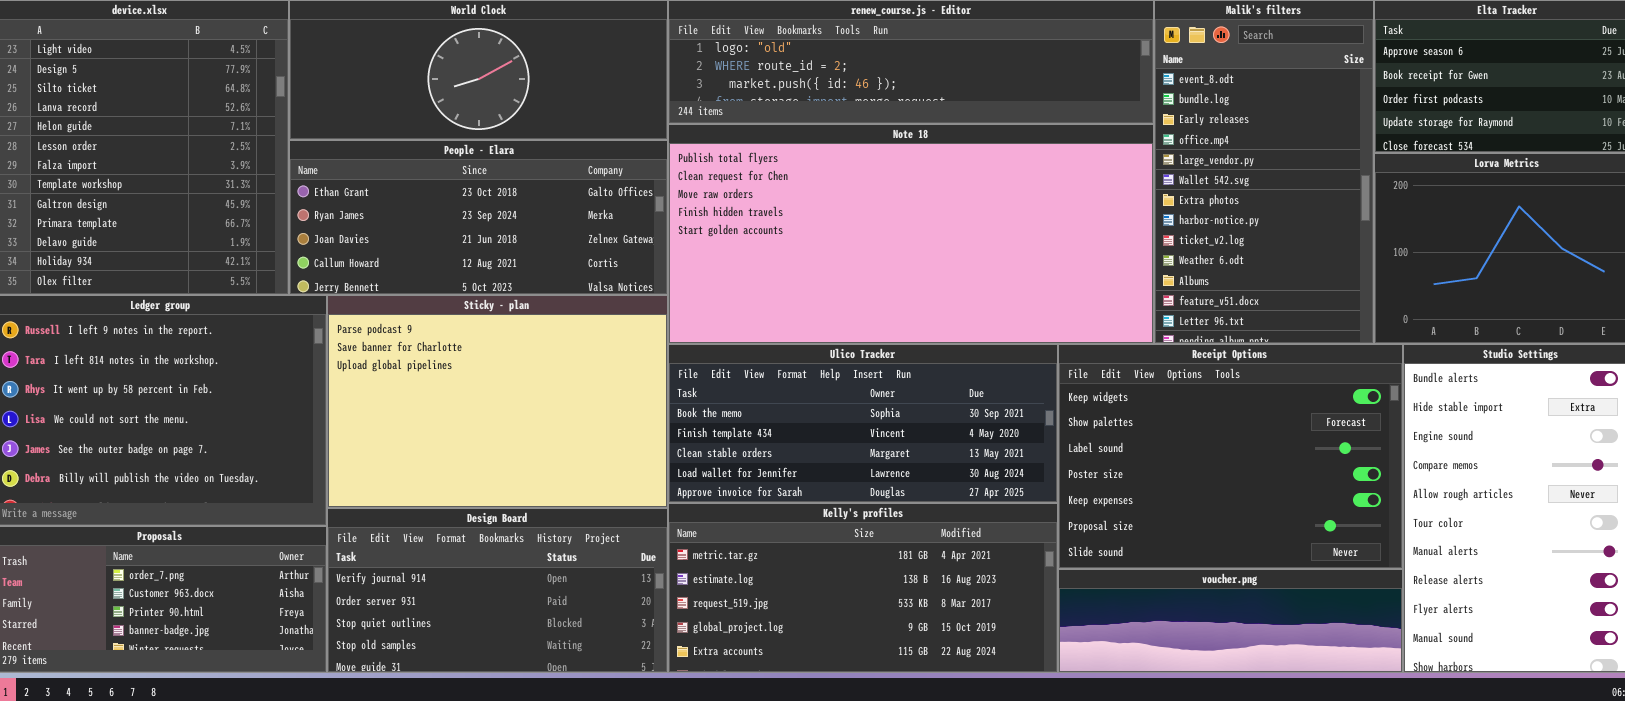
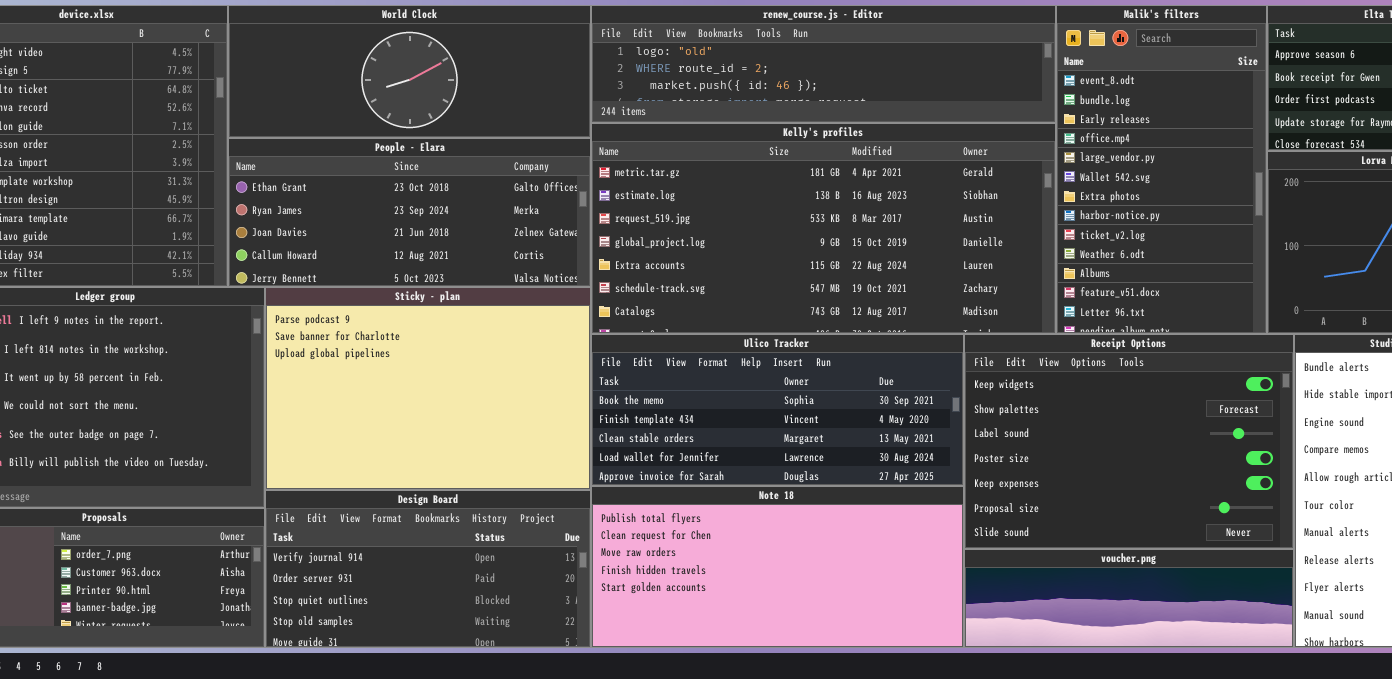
Note 18: [668,124,1154,344] -> [591,486,964,648], moved, resized
Kelly's profiles: [668,503,1058,673] -> [591,123,1056,334], moved, resized

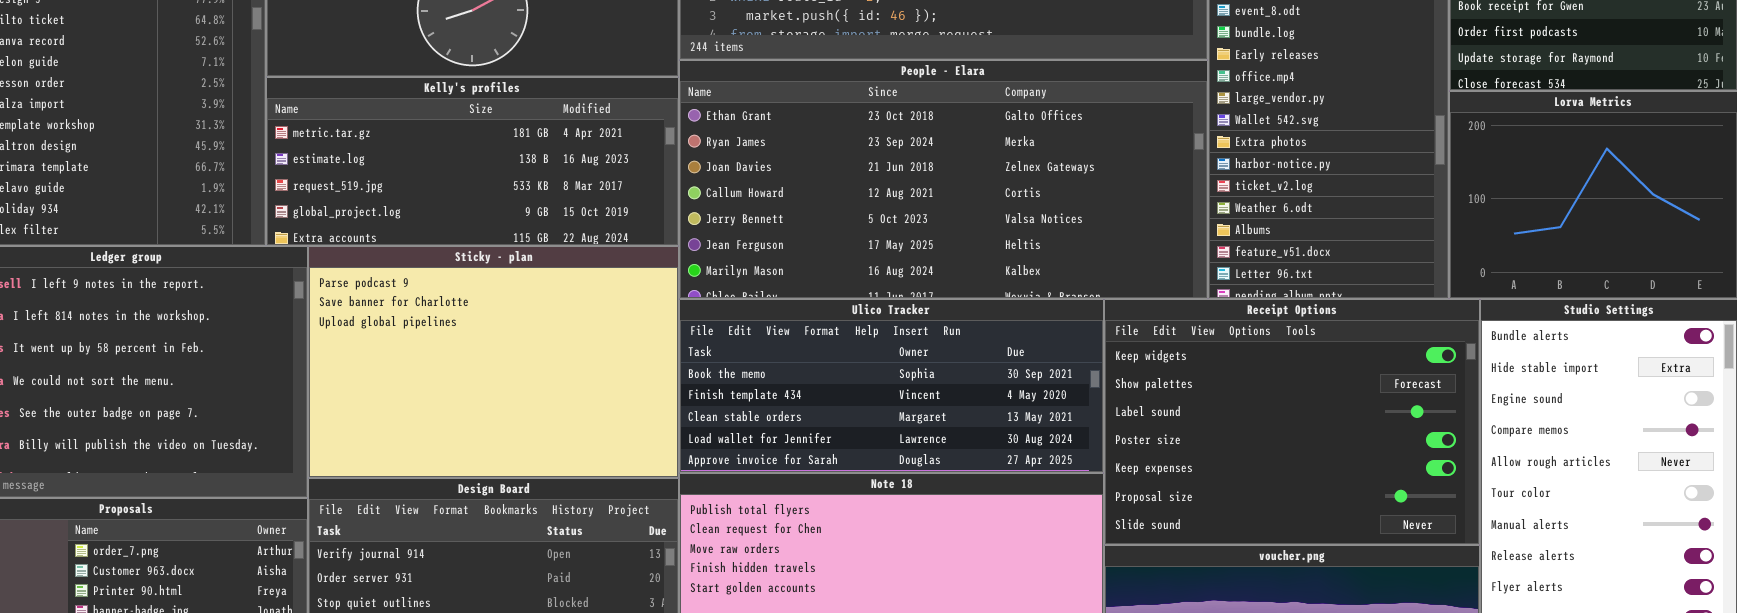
Kelly's profiles: [591,123,1056,334] -> [266,77,679,246], moved, resized
People - Elara: [228,138,591,287] -> [679,60,1208,299], moved, resized

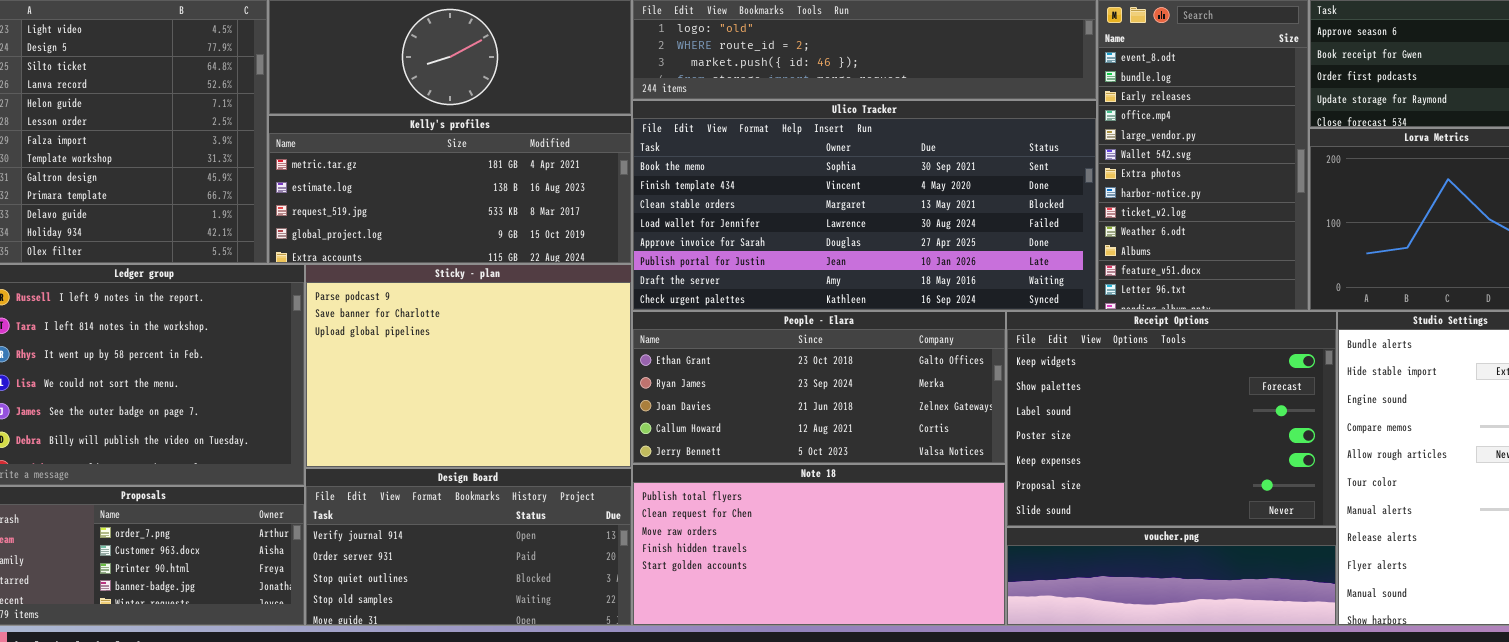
People - Elara: [679,60,1208,299] -> [632,311,1006,464], moved, resized
Ulico Tracker: [679,299,1104,473] -> [632,100,1097,311], moved, resized

